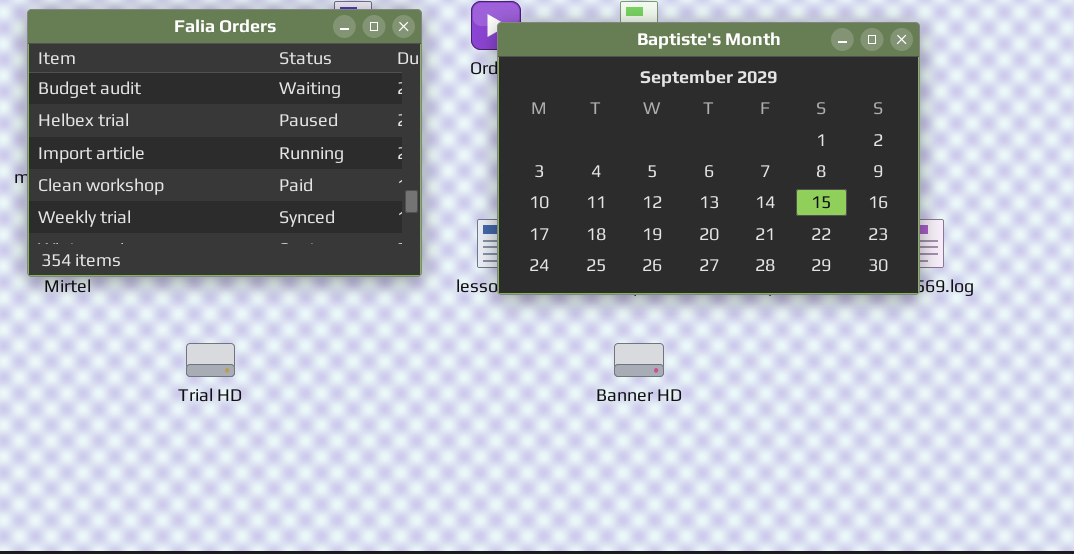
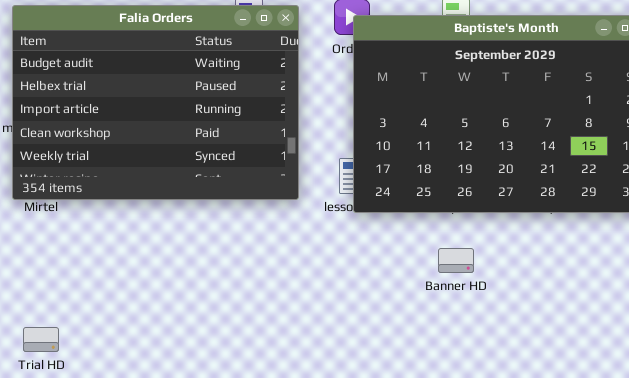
Trial HD: [186,343,235,377] -> [23,327,59,352], moved

